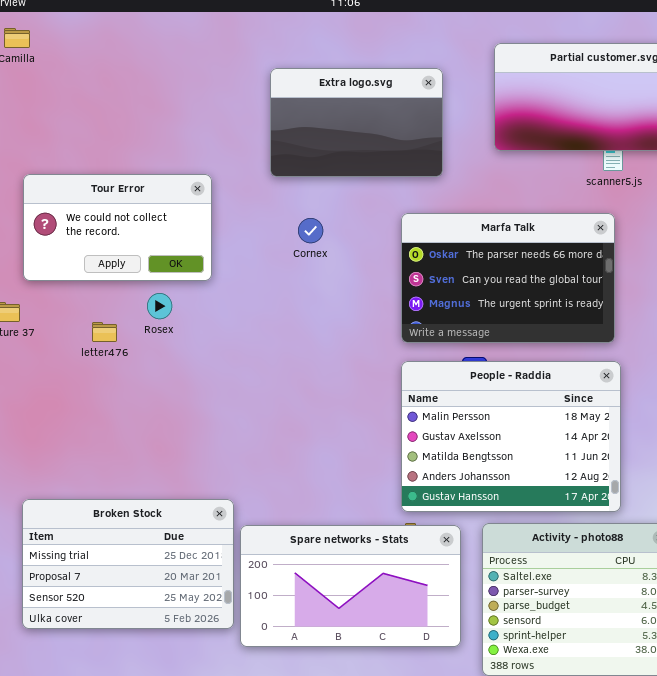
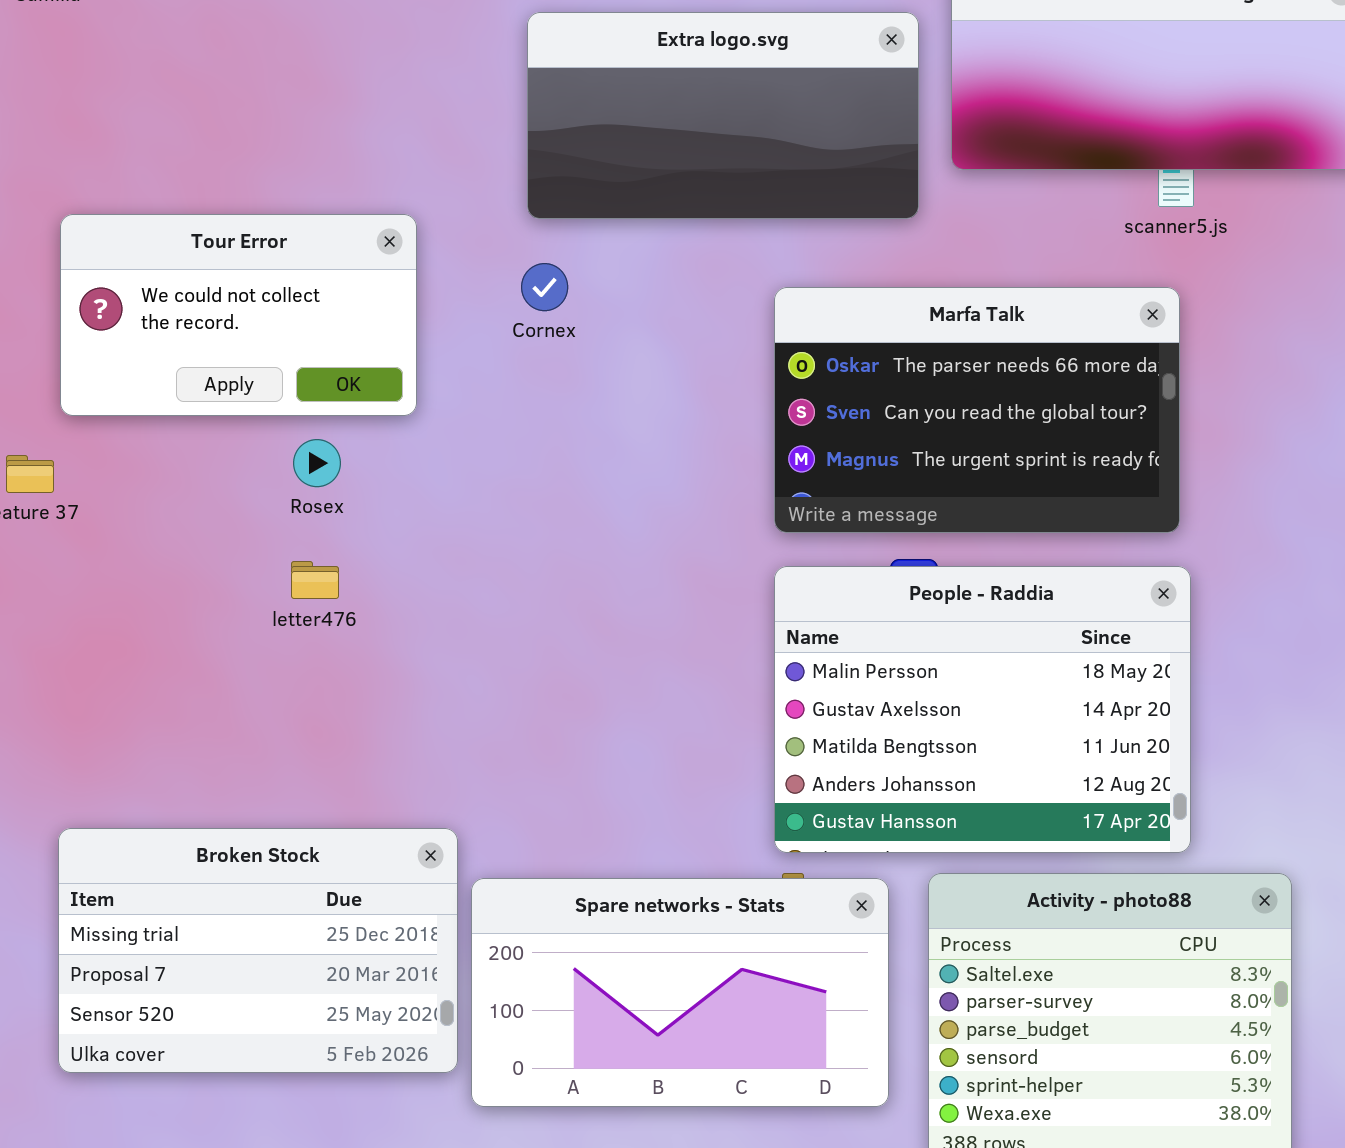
Extra logo.svg: [270,68,443,177] -> [527,12,919,219], resized
Cornex: [298,218,323,243] -> [521,263,568,311], moved
letter476: [92,322,117,342] -> [291,561,339,599], moved

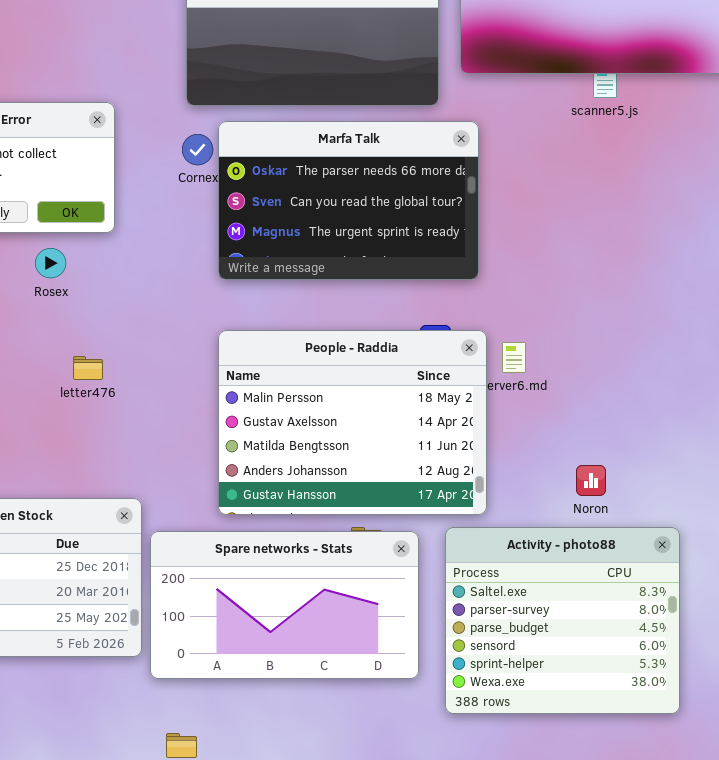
Marfa Talk: [774,287,1180,533] -> [218,121,479,280], moved
letter476: [291,561,339,599] -> [73,356,103,380], moved
People - Raddia: [774,566,1191,853] -> [218,330,487,515], moved

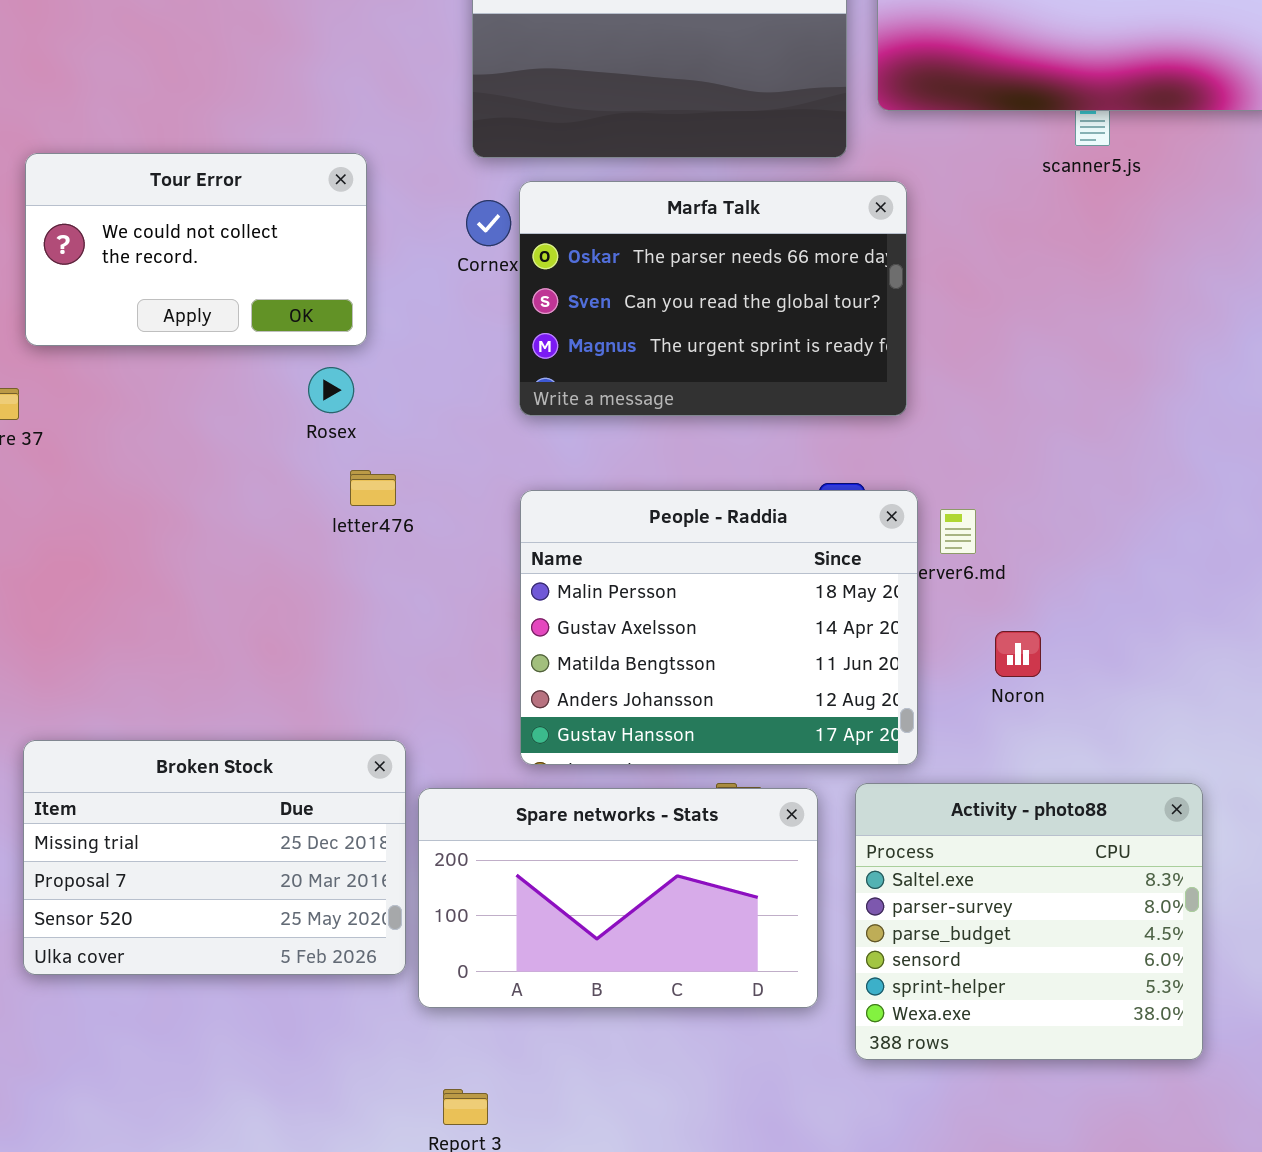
Rosex: [35,248,66,278] -> [308,367,354,413], moved
letter476: [73,356,103,380] -> [350,470,396,506], moved
Noron: [576,465,606,496] -> [995,631,1041,677], moved

